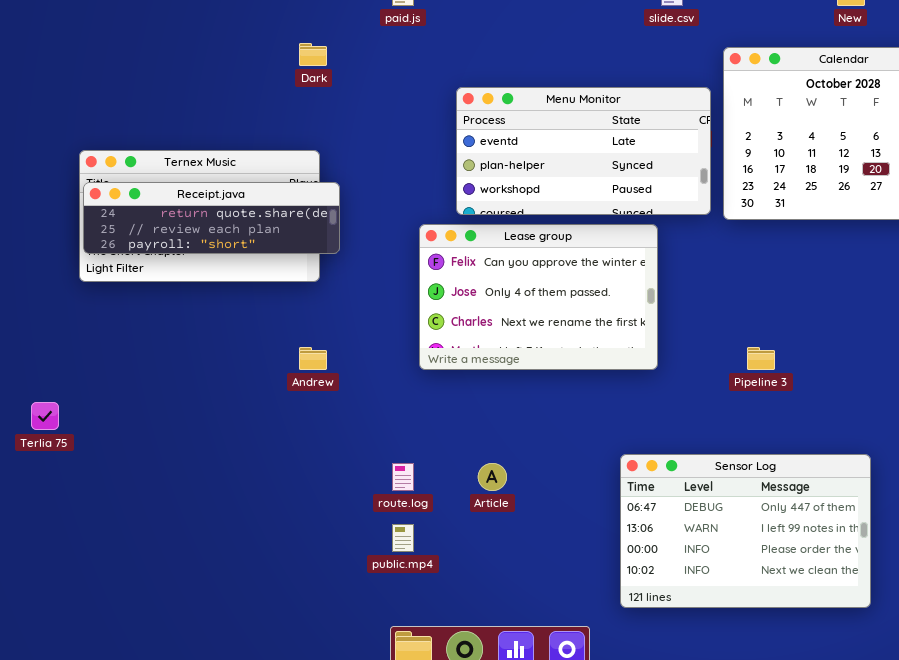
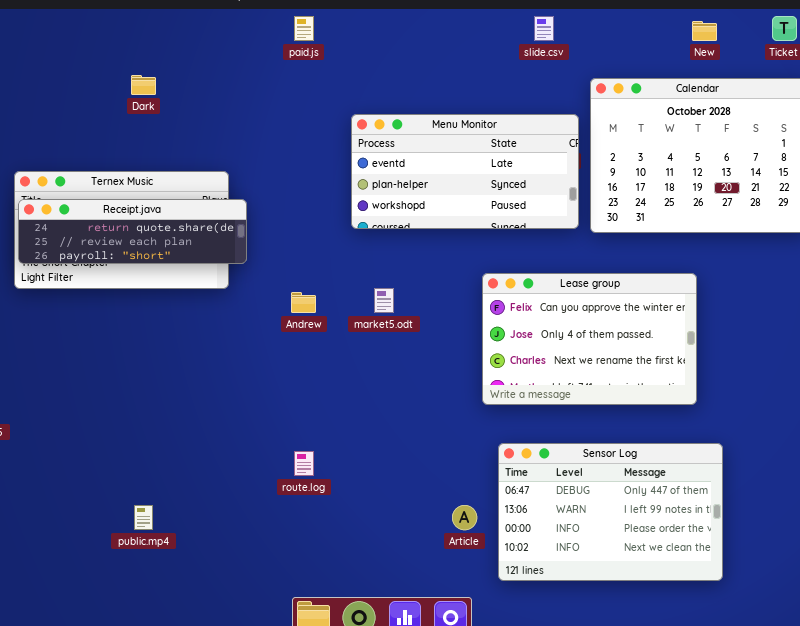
Dark: [299,43,327,66] -> [131,75,156,95], moved
Lease group: [419,224,658,370] -> [482,273,697,405], moved
Andrew: [299,347,327,370] -> [291,292,316,313], moved
Article: [478,463,507,491] -> [452,505,477,530], moved
public.mp4: [392,524,414,552] -> [134,505,153,530], moved

